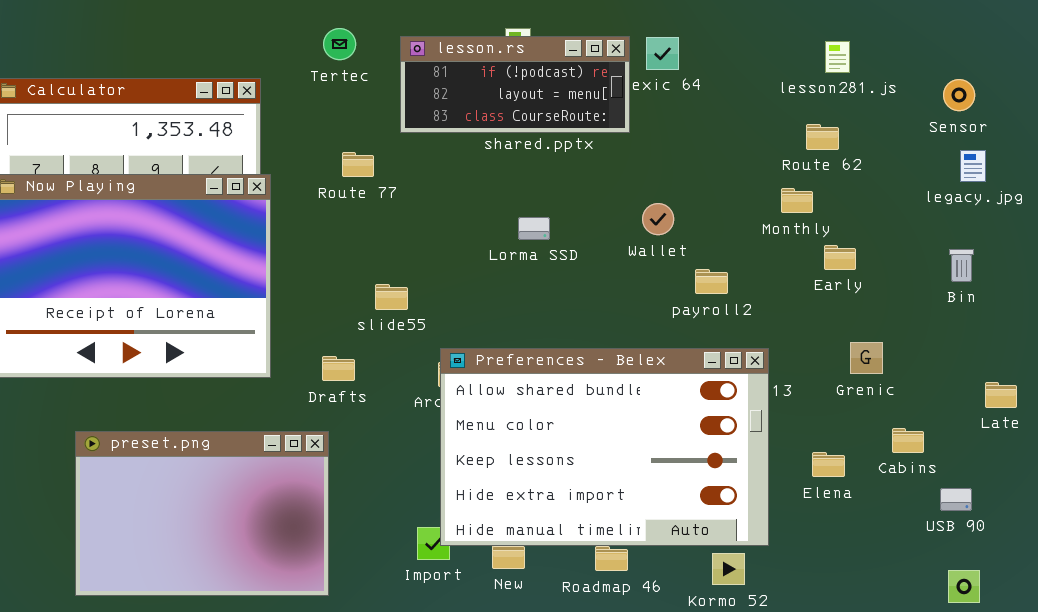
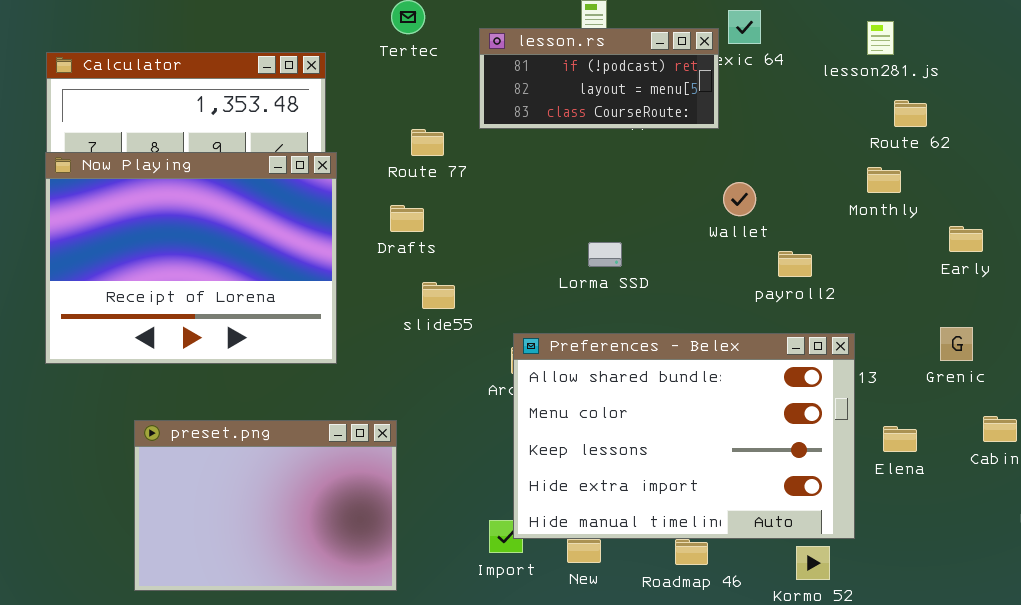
lesson.rs: [400,36,630,133] -> [479,28,719,129], moved
lesson281.js: [825,41,850,73] -> [867,21,894,55], moved
Lorma SSD: [518,217,550,240] -> [588,242,622,267], moved
Early: [824,245,856,270] -> [949,226,983,252], moved
slide55: [375,284,408,310] -> [422,282,455,309], moved
Drafts: [322,356,355,381] -> [390,205,424,232], moved
Elena: [812,452,845,477] -> [883,426,917,452], moved

